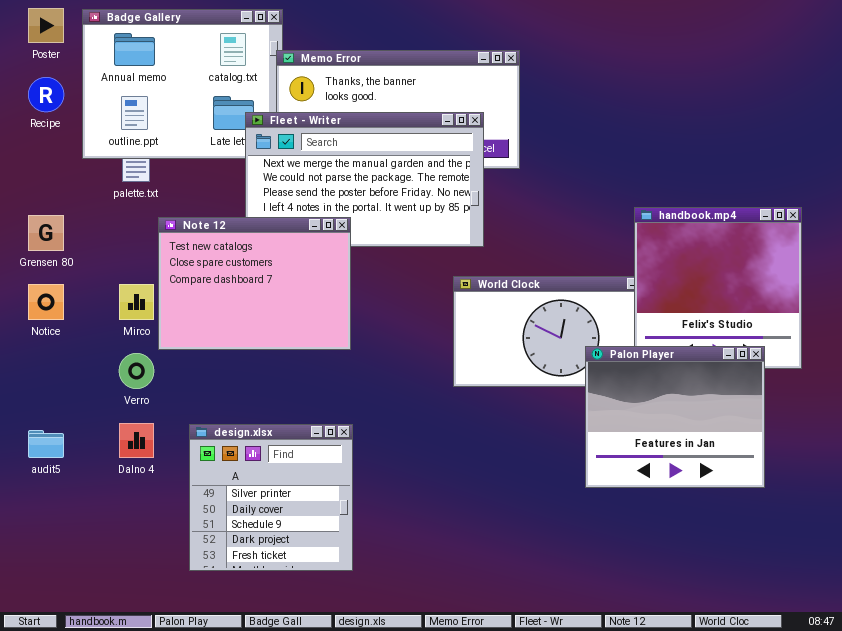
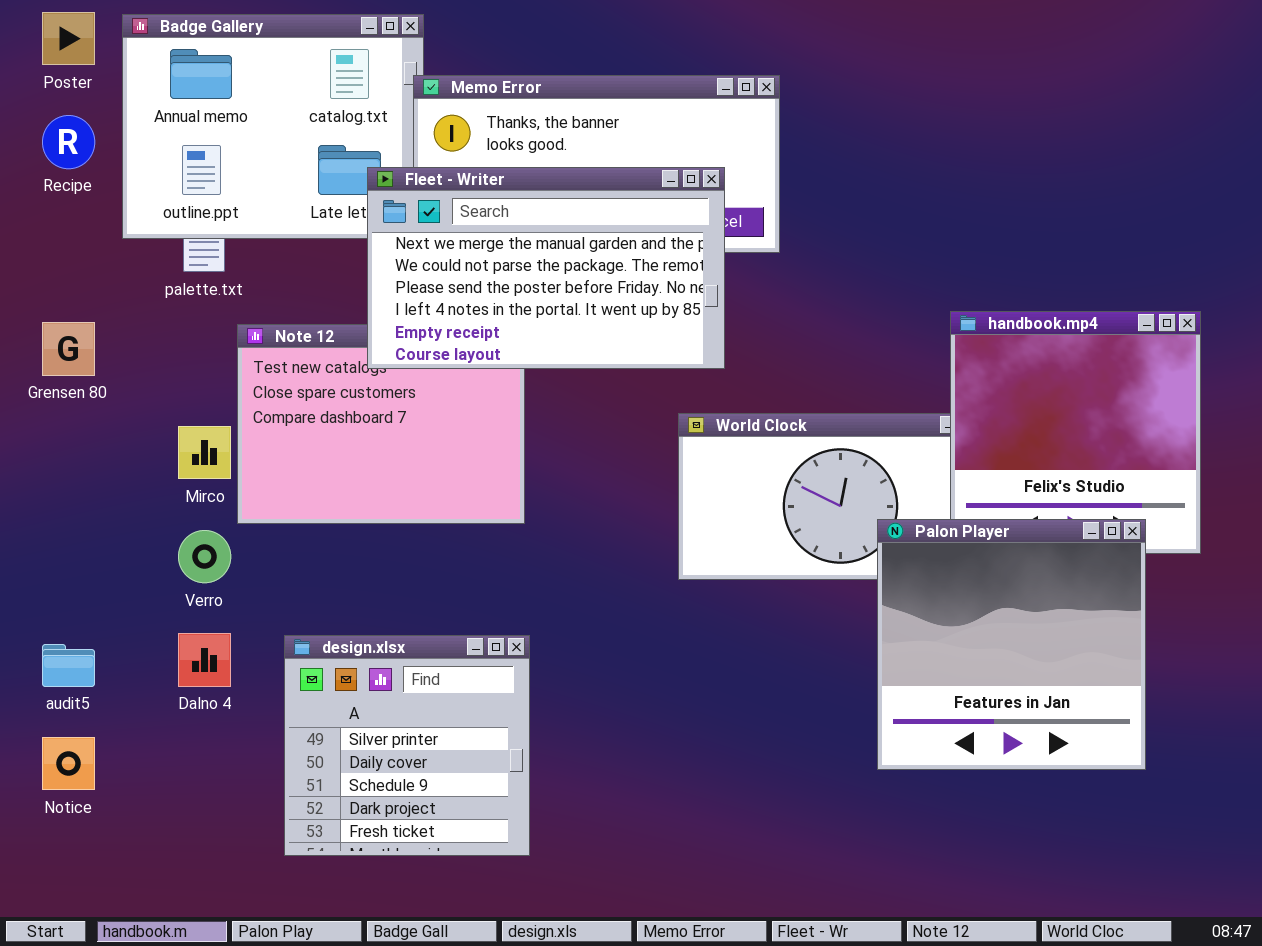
Fleet - Writer: [245,112,484,247] -> [367,167,725,369], raised
Notice: [28,284,64,320] -> [42,737,95,790], moved
Palon Player: [585,346,765,488] -> [877,519,1146,770], resized

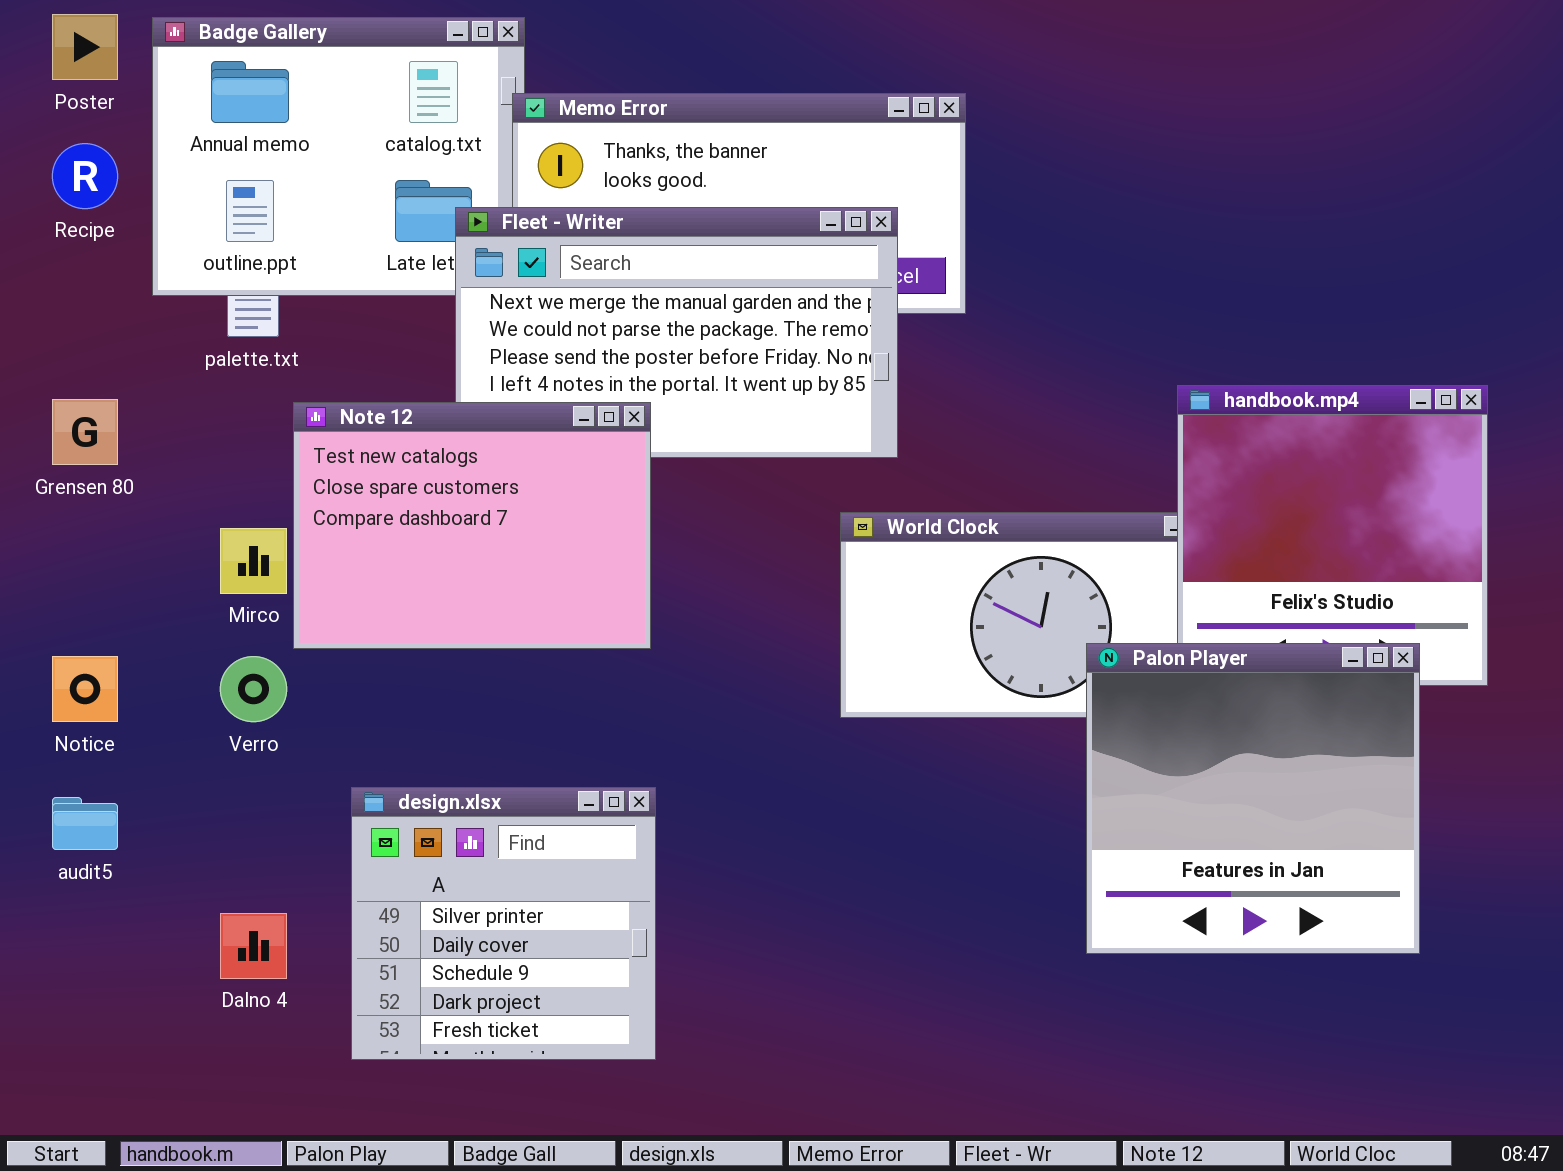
Note 12: [237,324,525,524] -> [293,402,651,649], raised
Dalno 4: [178,633,231,687] -> [220,913,287,979], moved
Notice: [42,737,95,790] -> [52,656,118,722], moved

